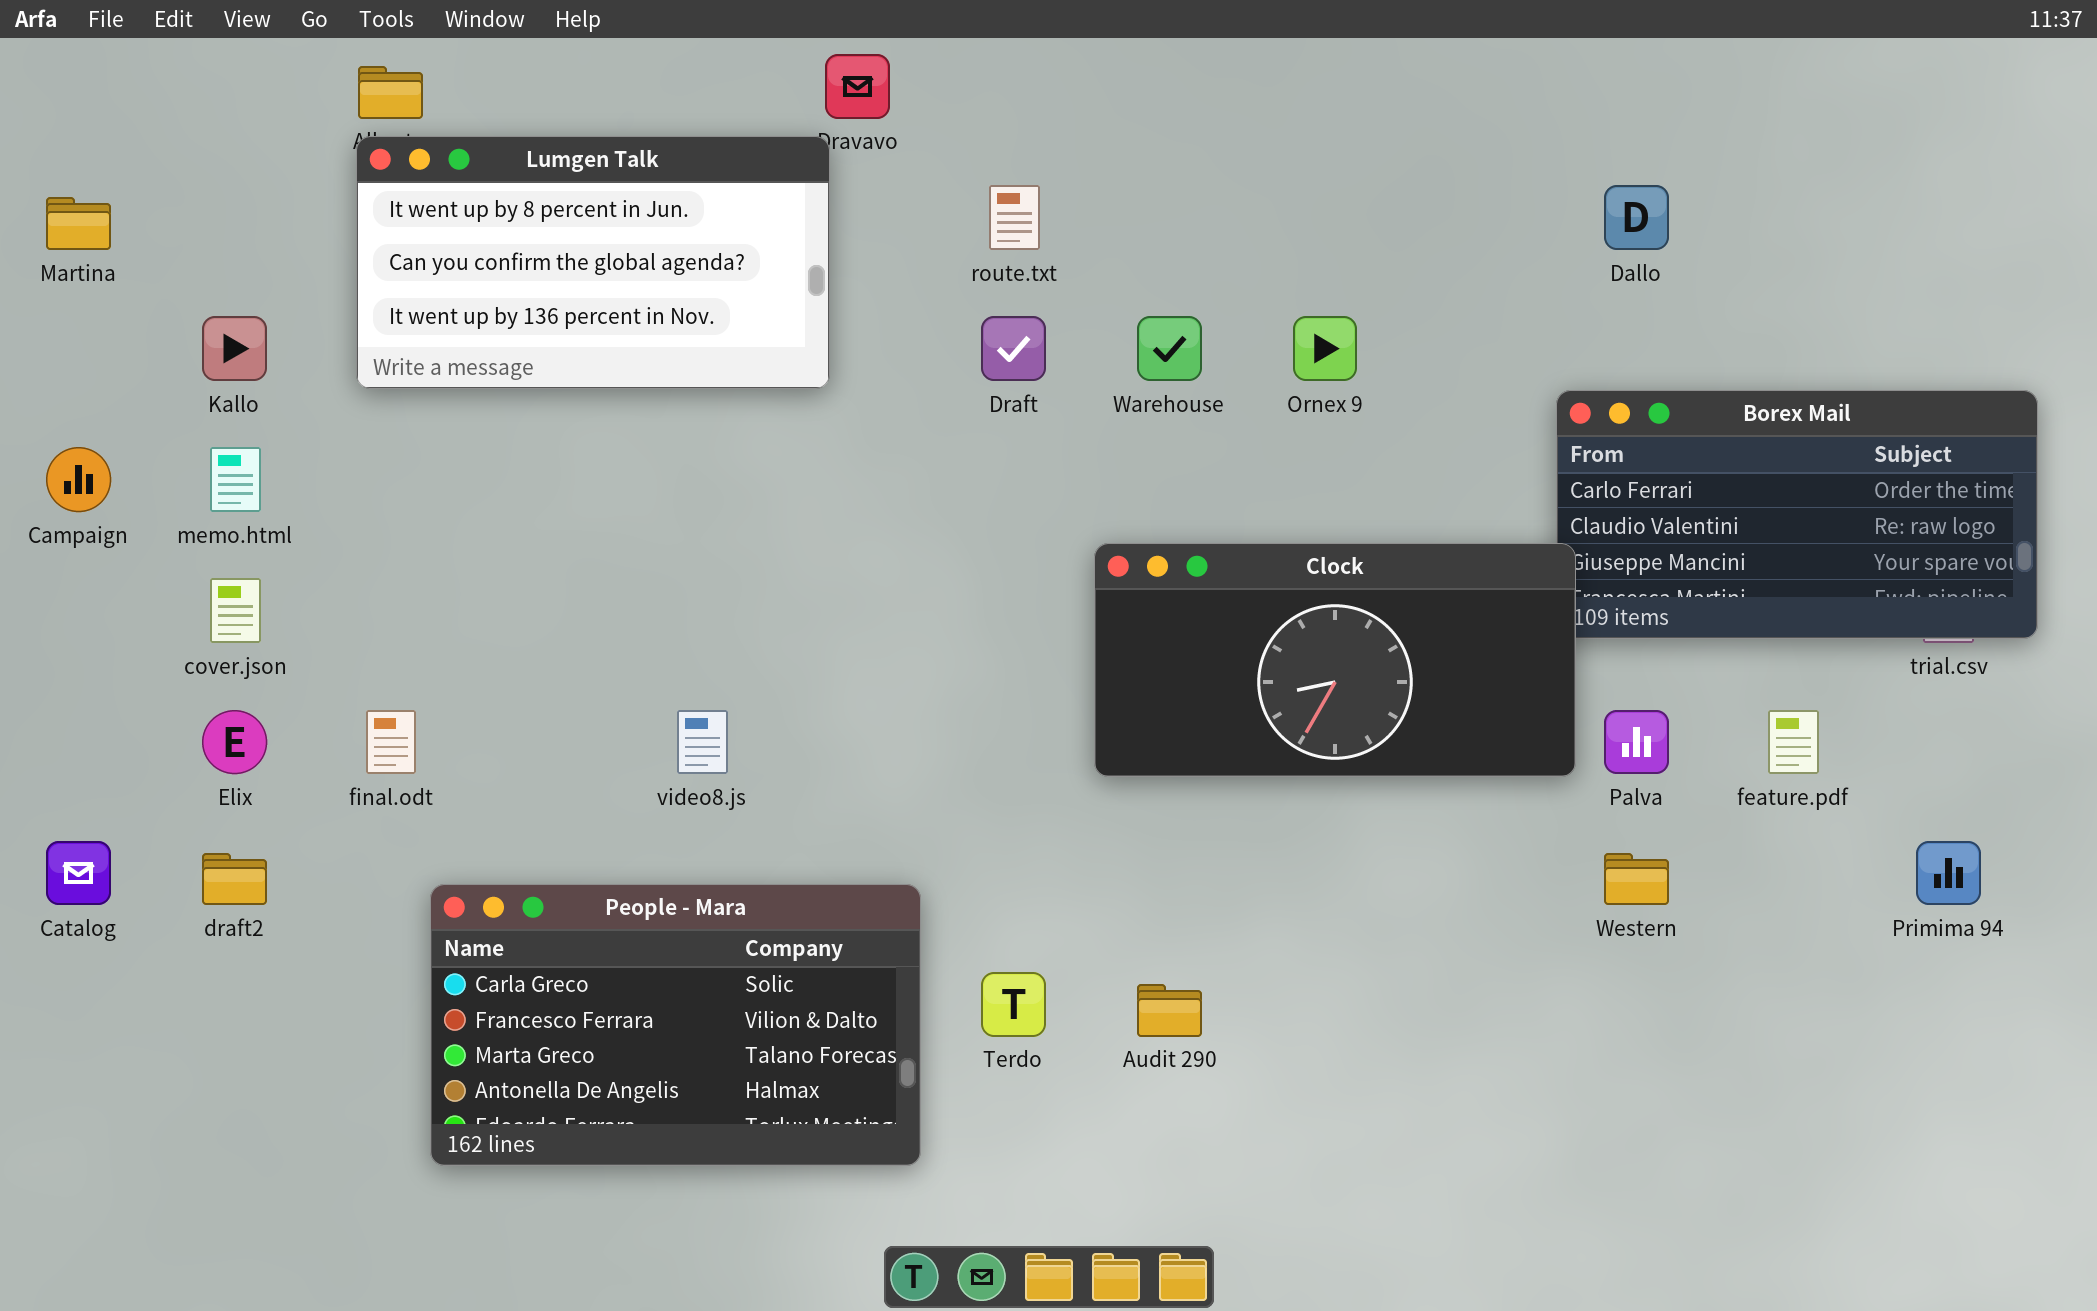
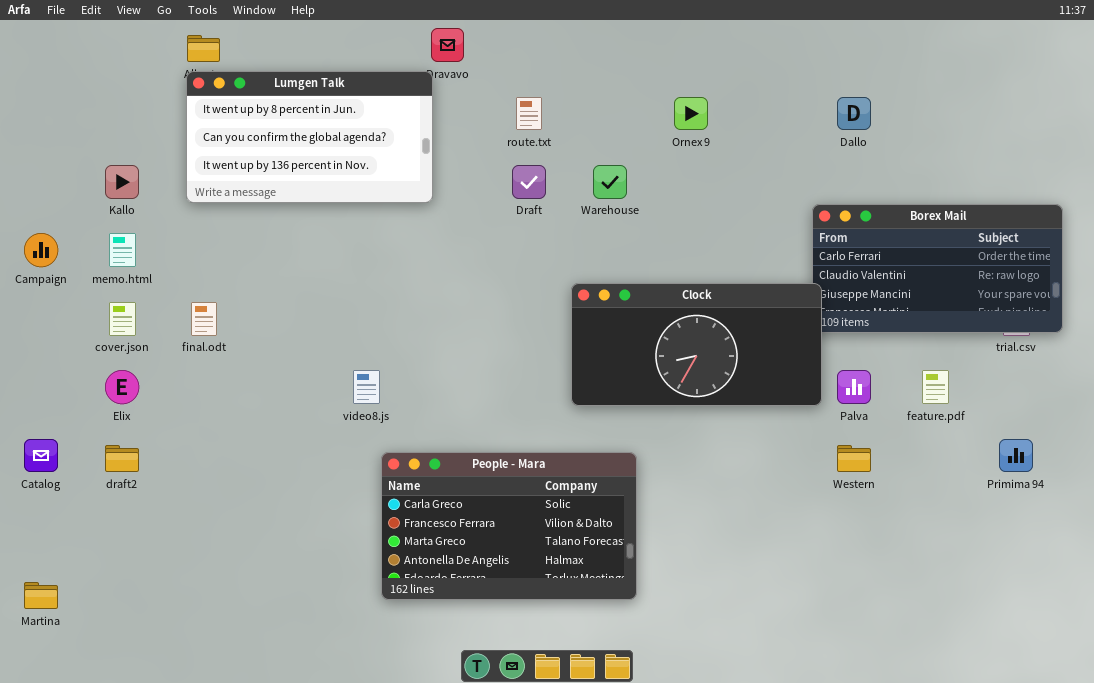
Martina: [46,197,111,250] -> [24,582,58,609], moved
Ornex 9: [1293,316,1357,381] -> [674,97,708,130], moved
final.odt: [366,710,416,774] -> [191,302,217,336], moved
People - Mara: [430,884,921,1166] -> [381,452,637,600], moved

